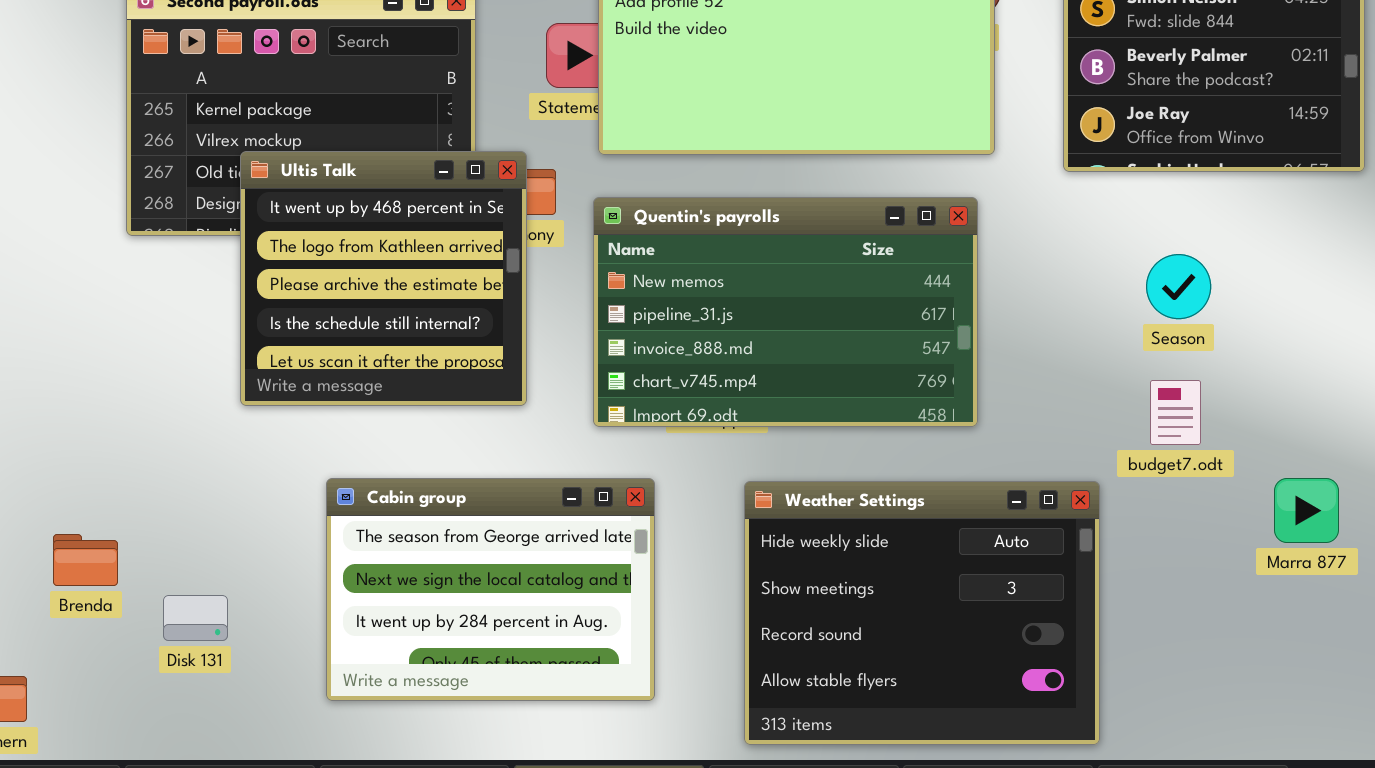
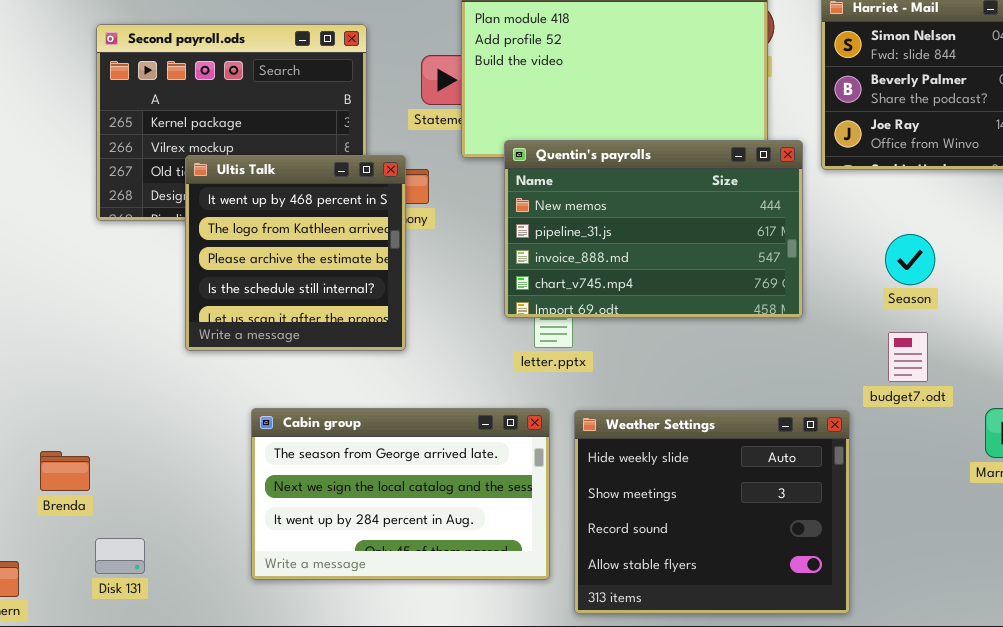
Quentin's payrolls: [593,197,978,427] -> [504,140,803,318], moved
Cabin group: [326,478,655,701] -> [251,408,550,580], resized
Disk 131: [163,595,228,641] -> [95,538,145,574], moved

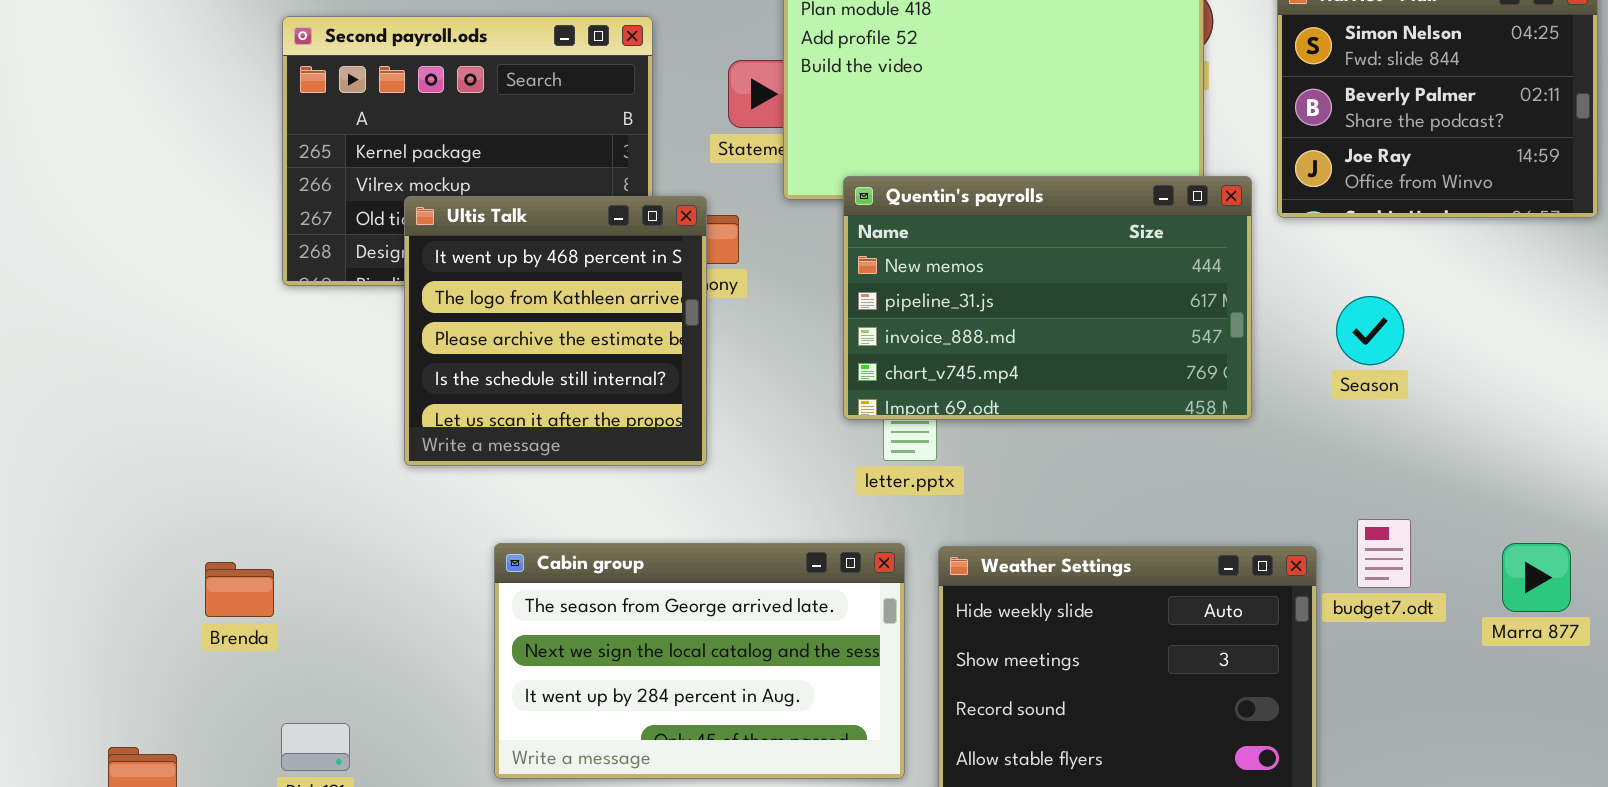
Season: [885,234,935,285] -> [1336,296,1404,365], moved
budget7.odt: [888,332,928,382] -> [1357,519,1411,588], moved
Brenda: [40,451,90,491] -> [205,562,274,617], moved

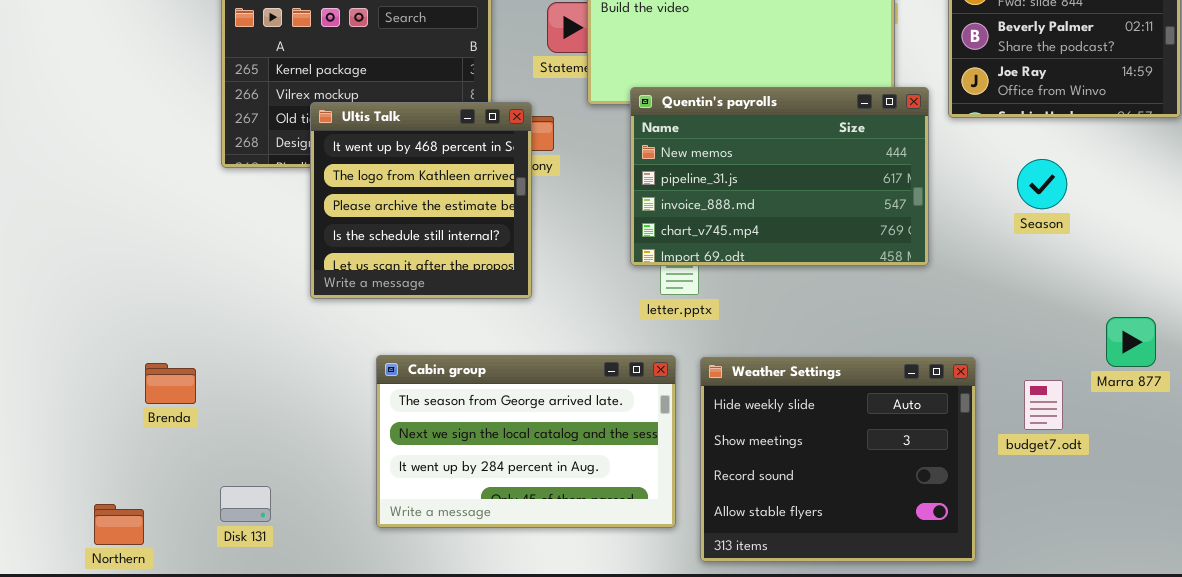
Season: [1336,296,1404,365] -> [1017,159,1067,209], moved
budget7.odt: [1357,519,1411,588] -> [1024,380,1063,430], moved
Marra 877: [1502,543,1571,612] -> [1106,317,1156,367], moved
Brenda: [205,562,274,617] -> [145,363,196,404], moved

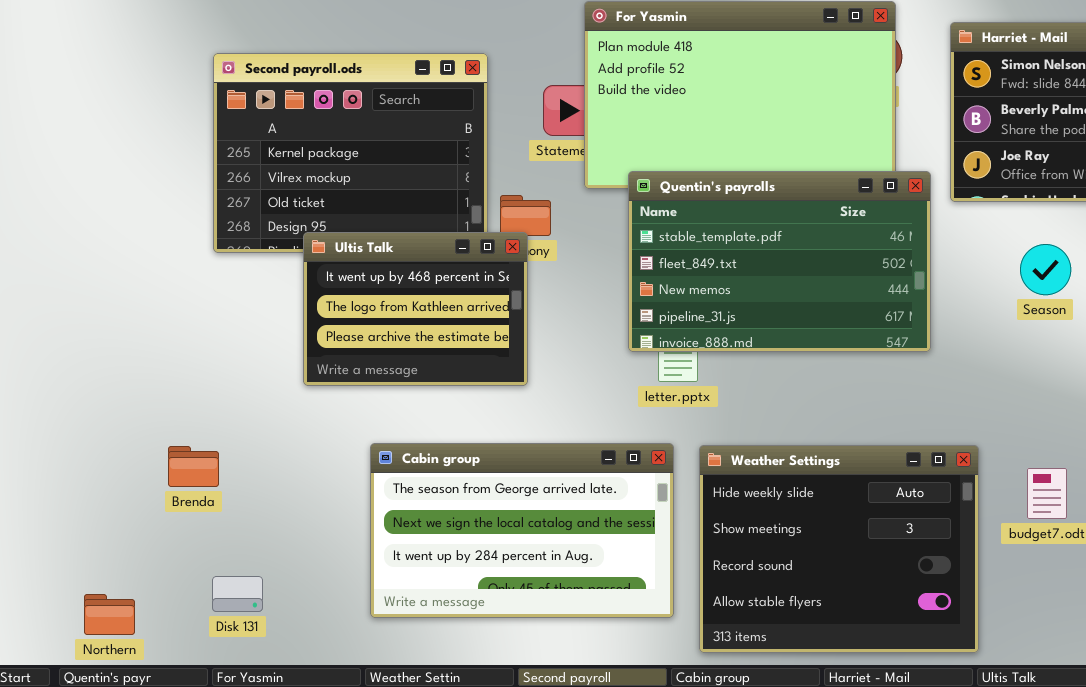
Quentin's payrolls: [630,87,929,266] -> [628,171,931,352], scrolled up 2 rows
Ultis Talk: [310,102,532,299] -> [303,232,528,386], resized
Brenda: [145,363,196,404] -> [168,446,219,487], moved

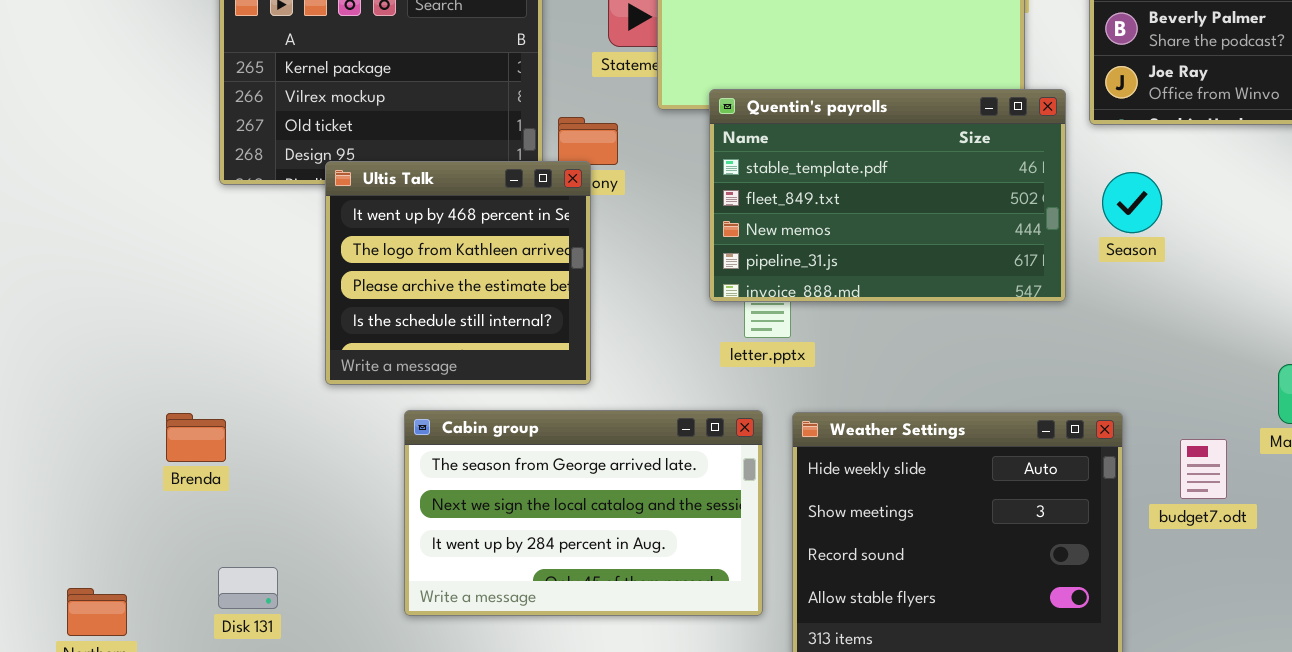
Ultis Talk: [303,232,528,386] -> [325,161,591,385], resized
Season: [1020,244,1071,295] -> [1102,172,1162,233], moved

